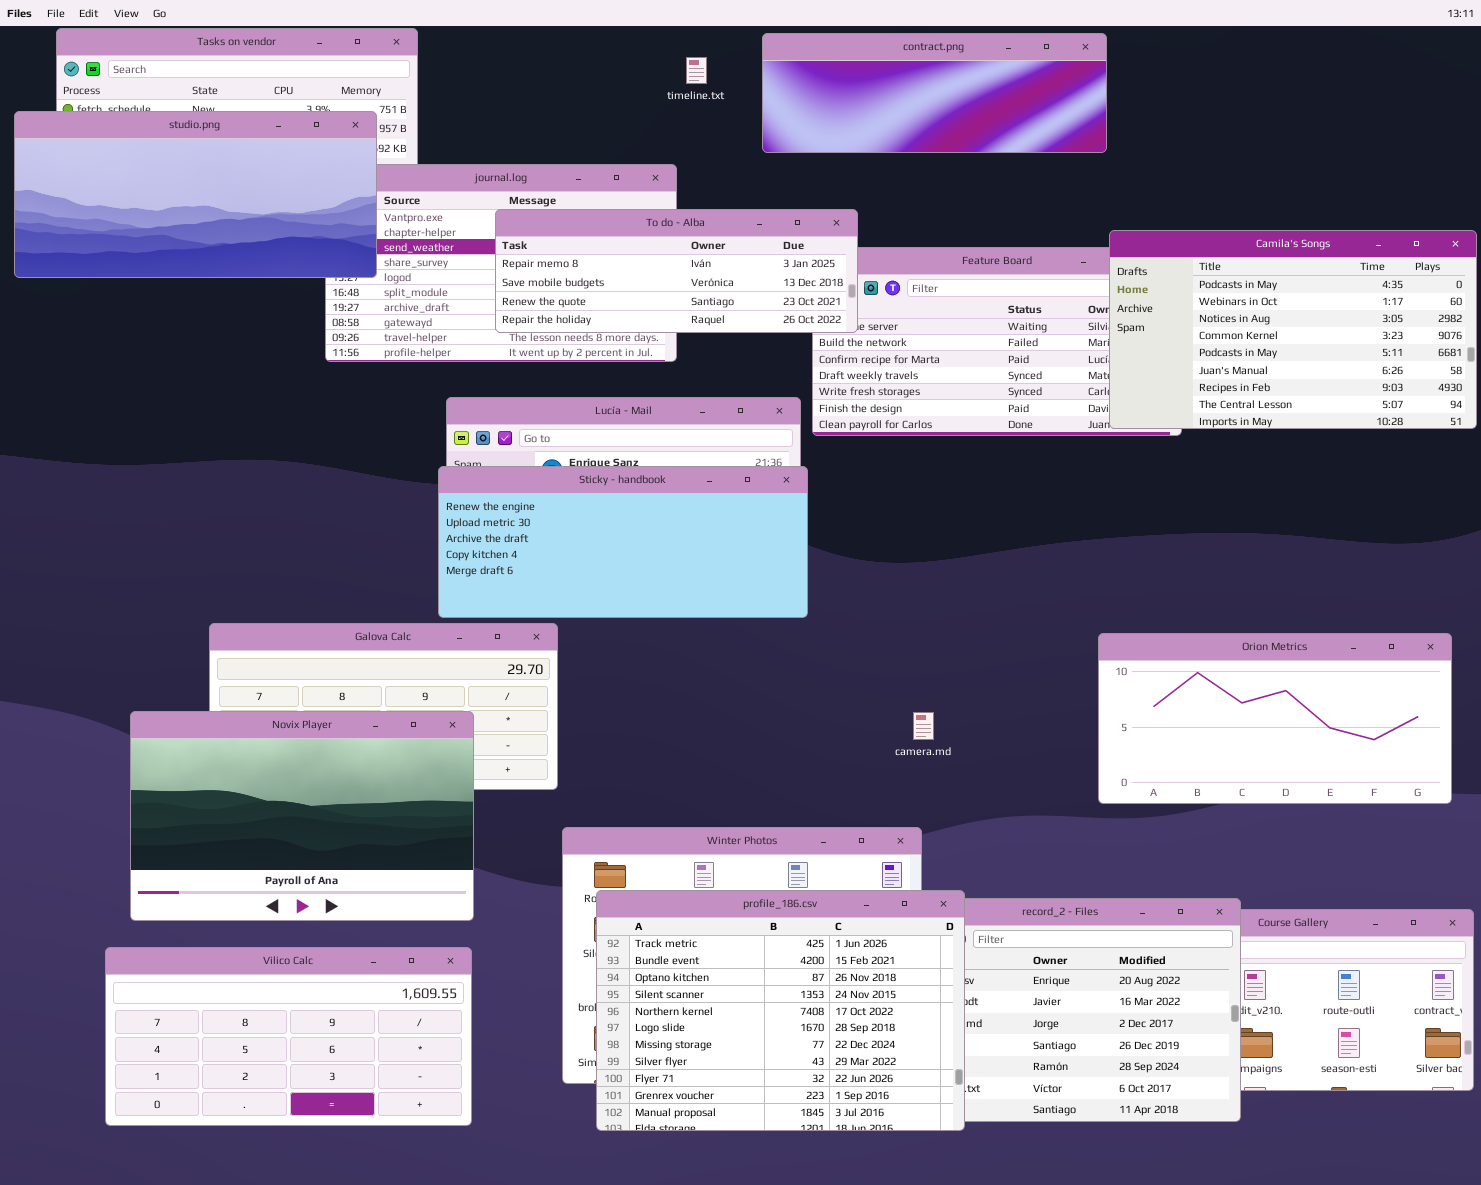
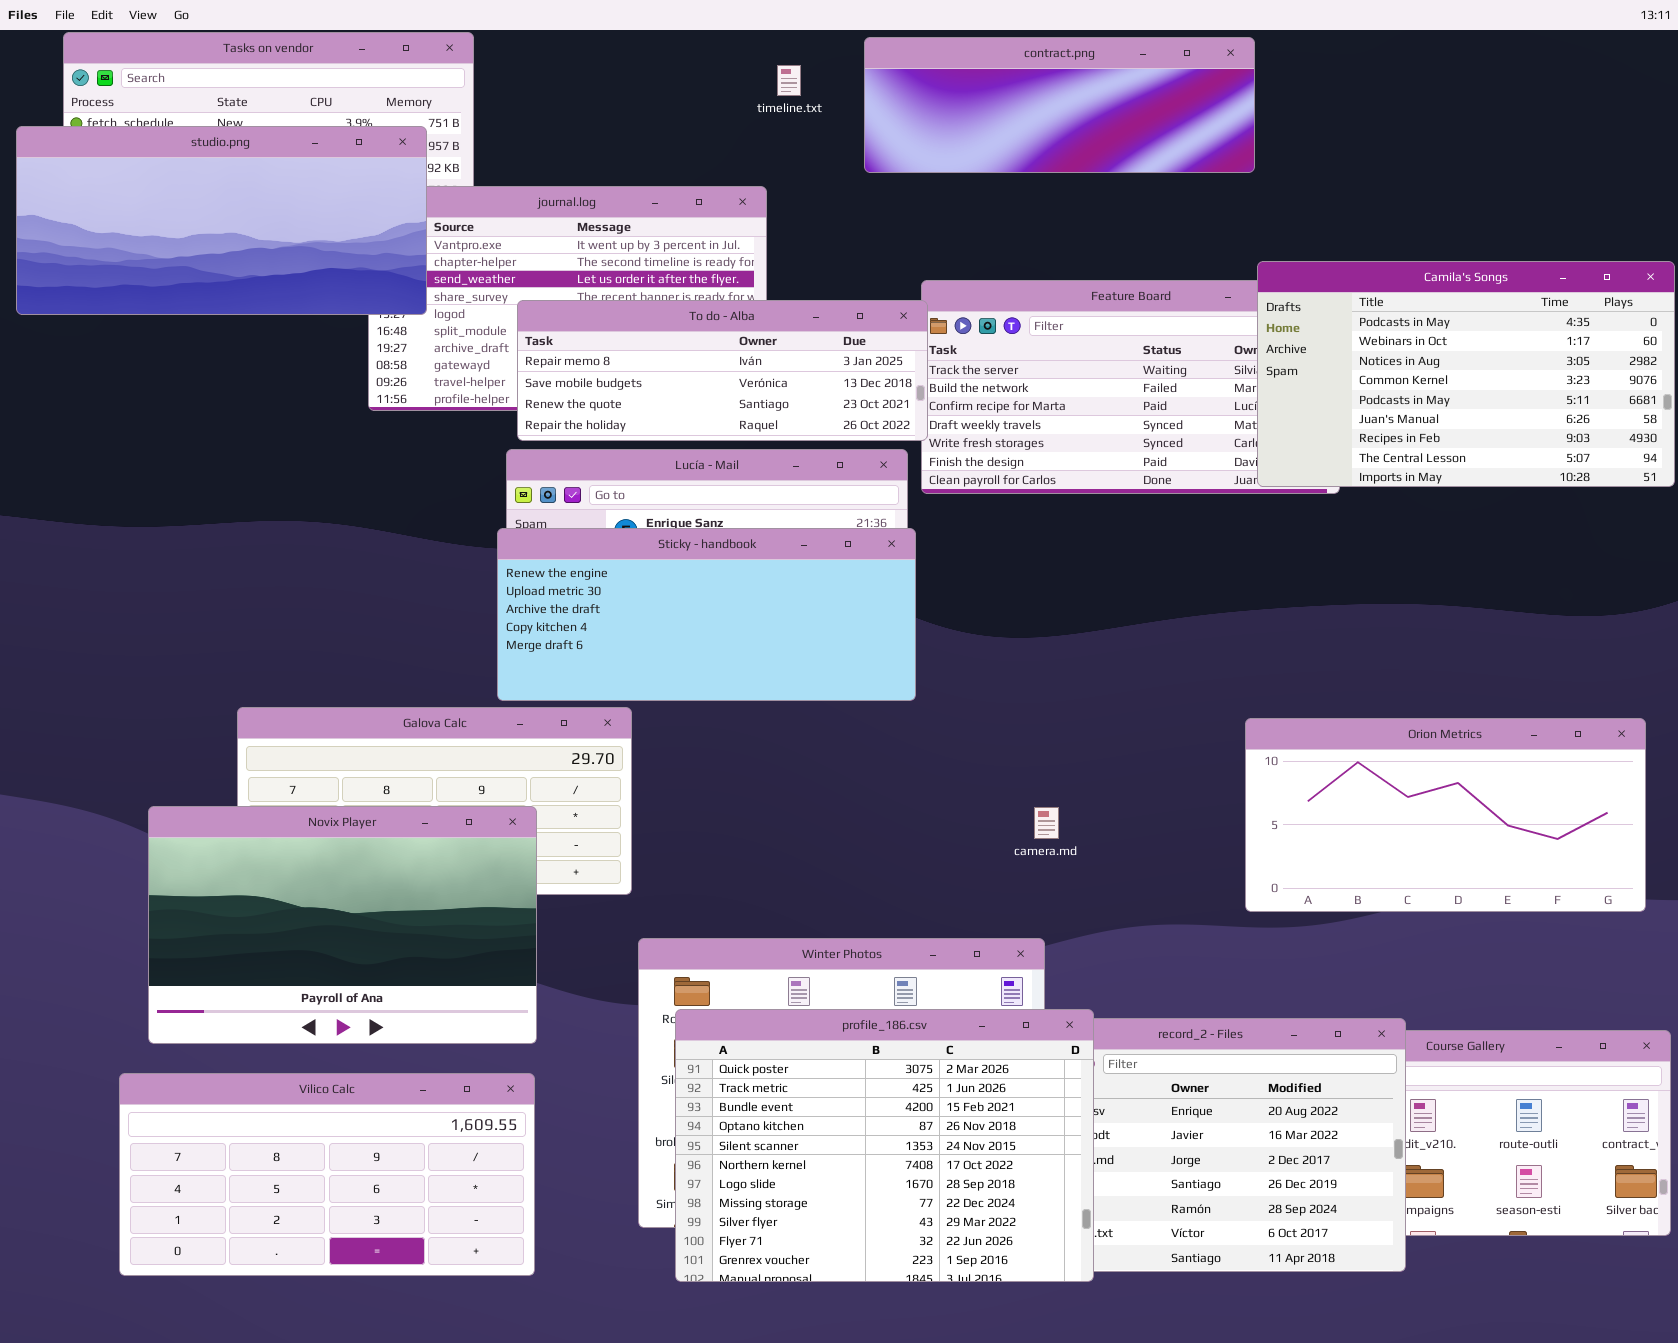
To do - Alba: [495,209,858,333] -> [517,300,928,441], moved
profile_186.csv: [596,890,965,1131] -> [675,1009,1094,1282], scrolled up 1 row

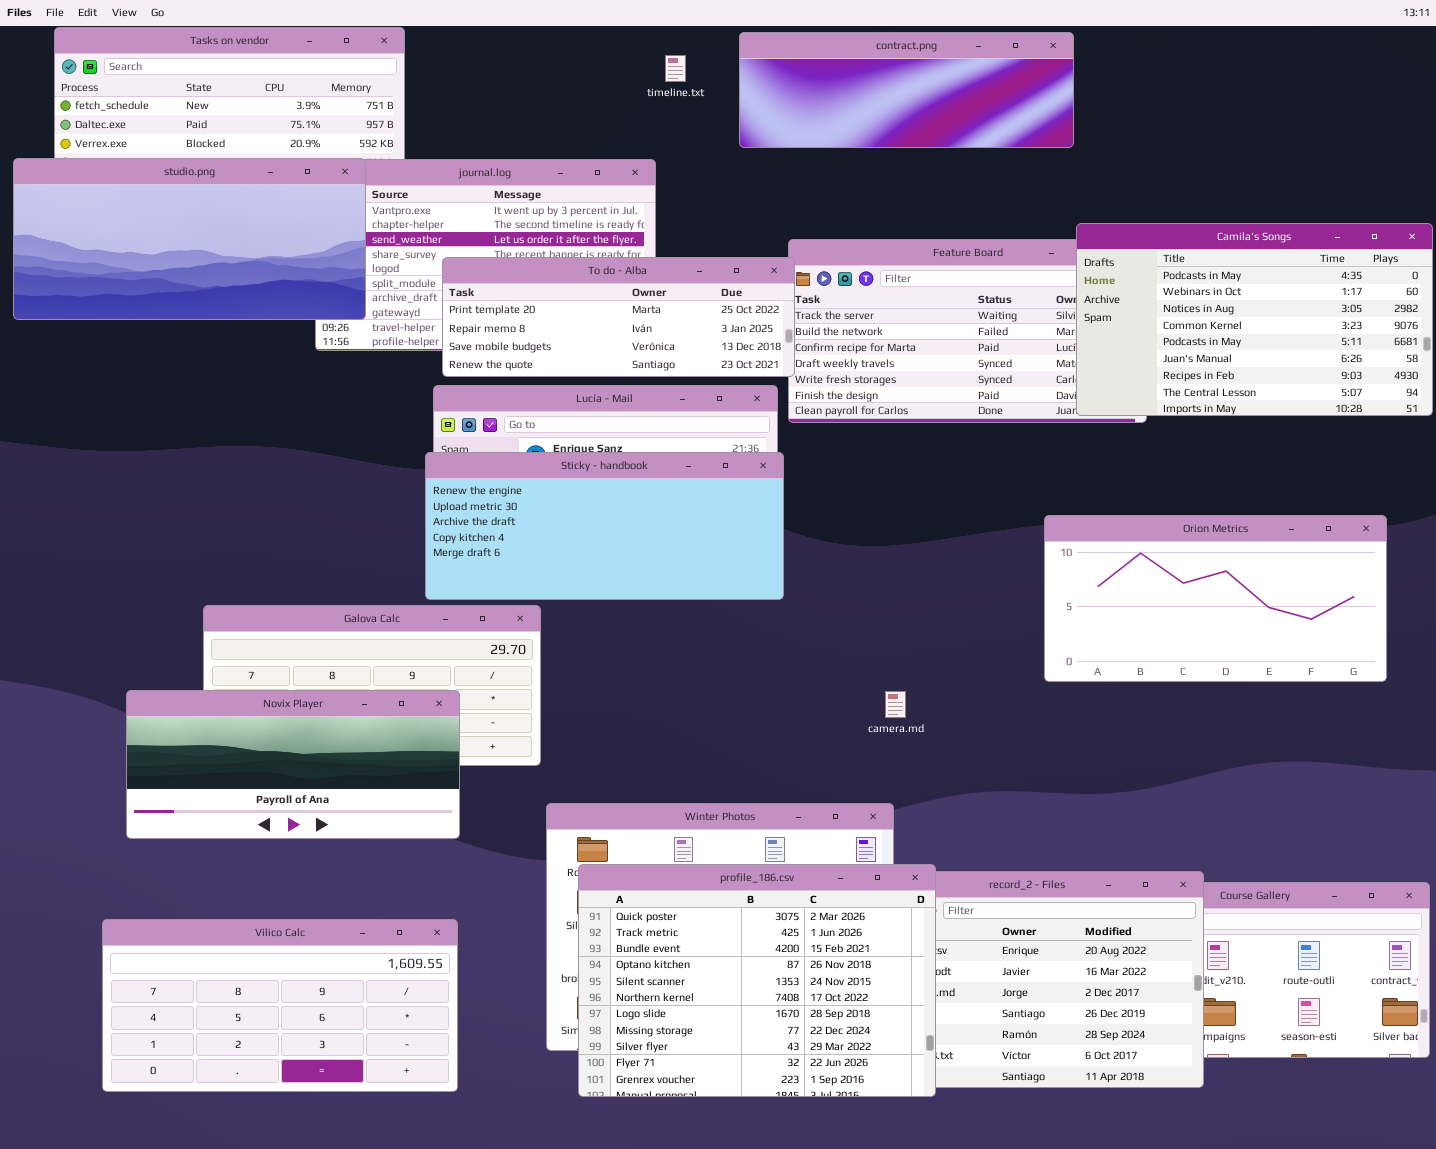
studio.png: [16,126,427,315] -> [13,158,366,320], moved
To do - Alba: [517,300,928,441] -> [442,257,795,377], scrolled up 1 row
Orion Metrics: [1245,718,1646,912] -> [1044,515,1387,682], moved
Novix Player: [148,806,537,1044] -> [126,690,460,839], resized

